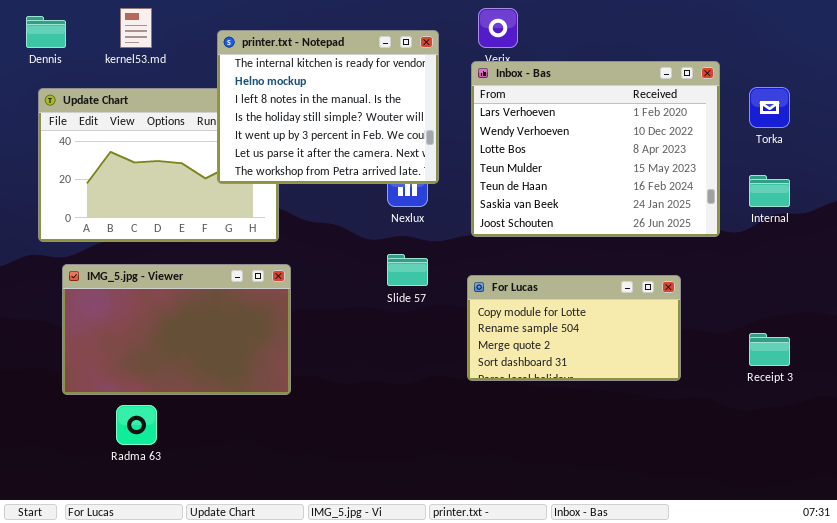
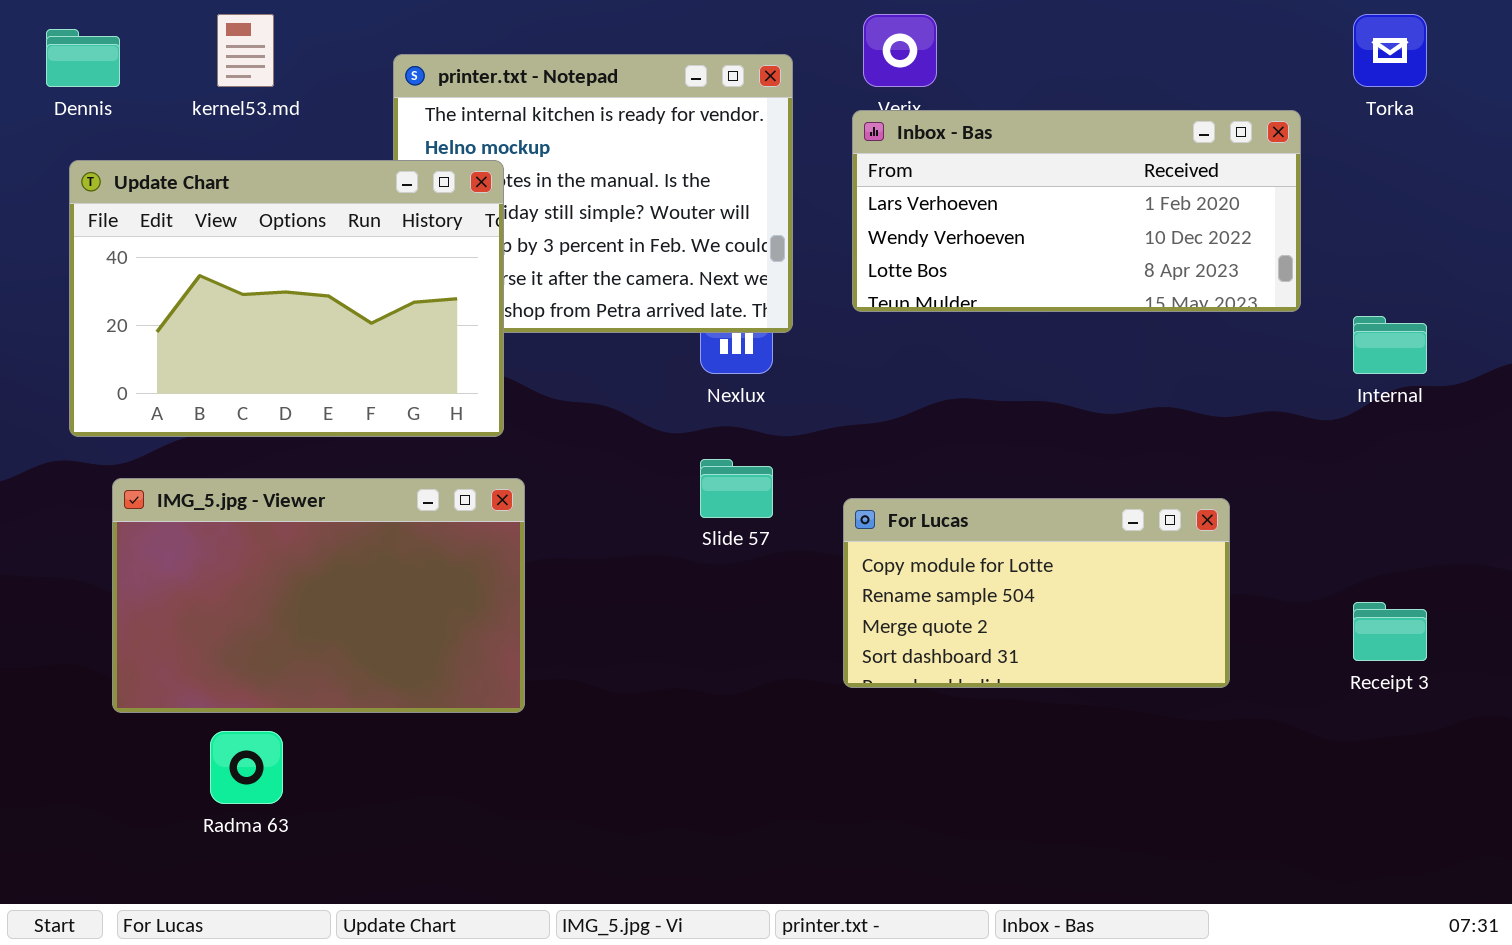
Inbox - Bas: [471,61,720,237] -> [852,110,1301,312], resized
Torka: [749,87,790,128] -> [1353,14,1427,87], moved
Update Chart: [38,88,279,242] -> [69,160,504,437], raised

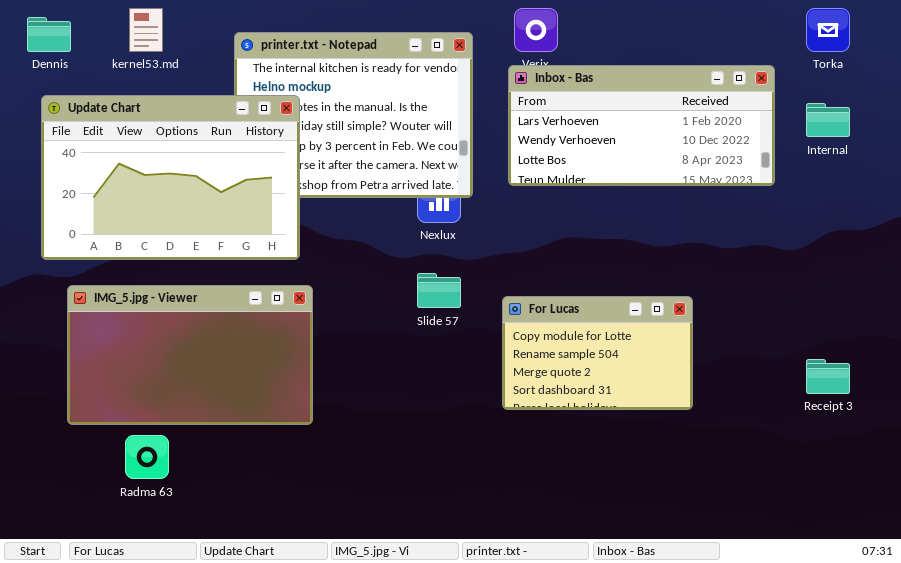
Internal: [1353,316,1427,374] -> [806,103,850,137], moved
For Lucas: [843,498,1230,688] -> [502,296,693,410], resized

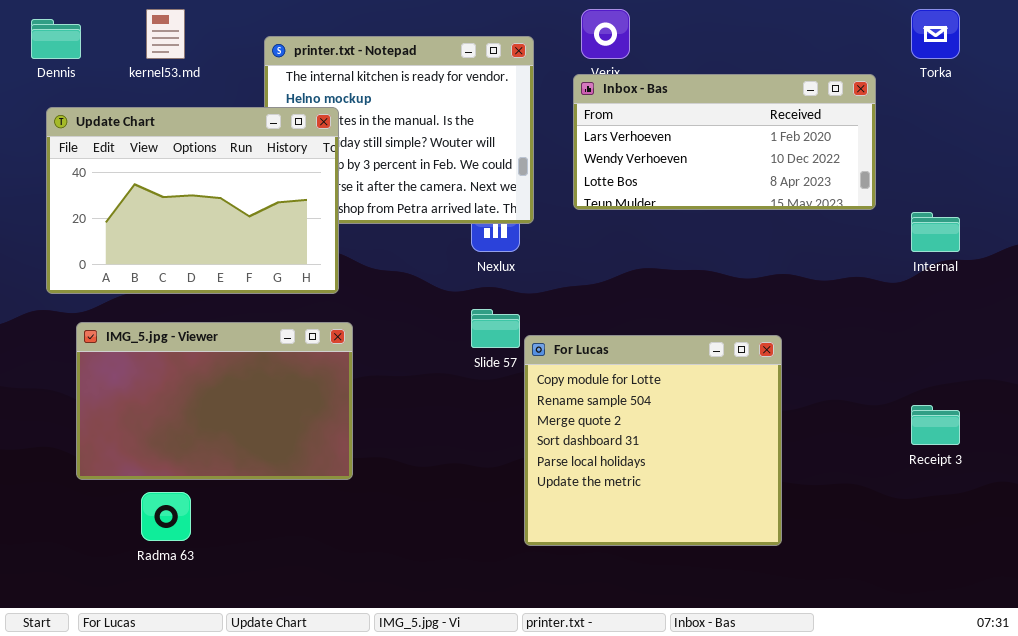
Internal: [806,103,850,137] -> [911,212,960,252], moved
For Lucas: [502,296,693,410] -> [524,335,782,546], resized

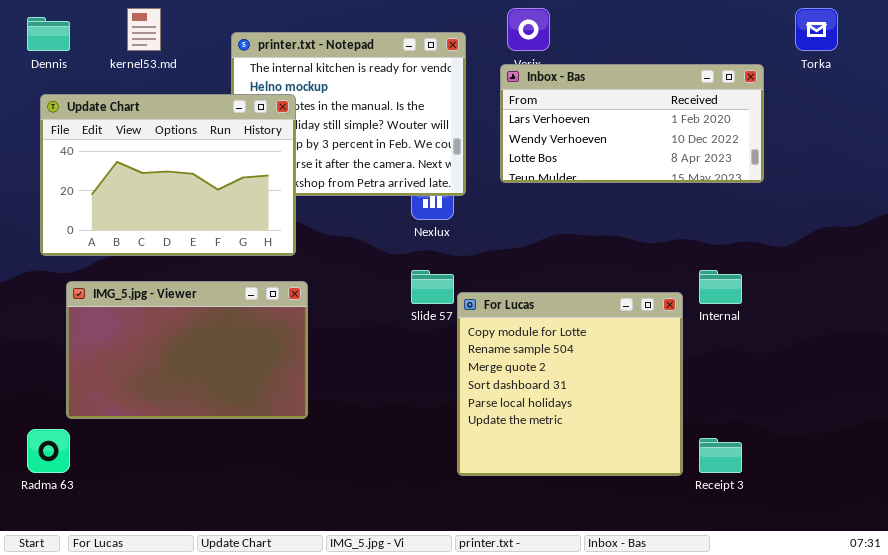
Internal: [911,212,960,252] -> [699,270,742,304], moved
Receipt 3: [911,405,960,445] -> [699,438,742,473], moved
Radma 63: [141,492,191,541] -> [27,429,70,473], moved

